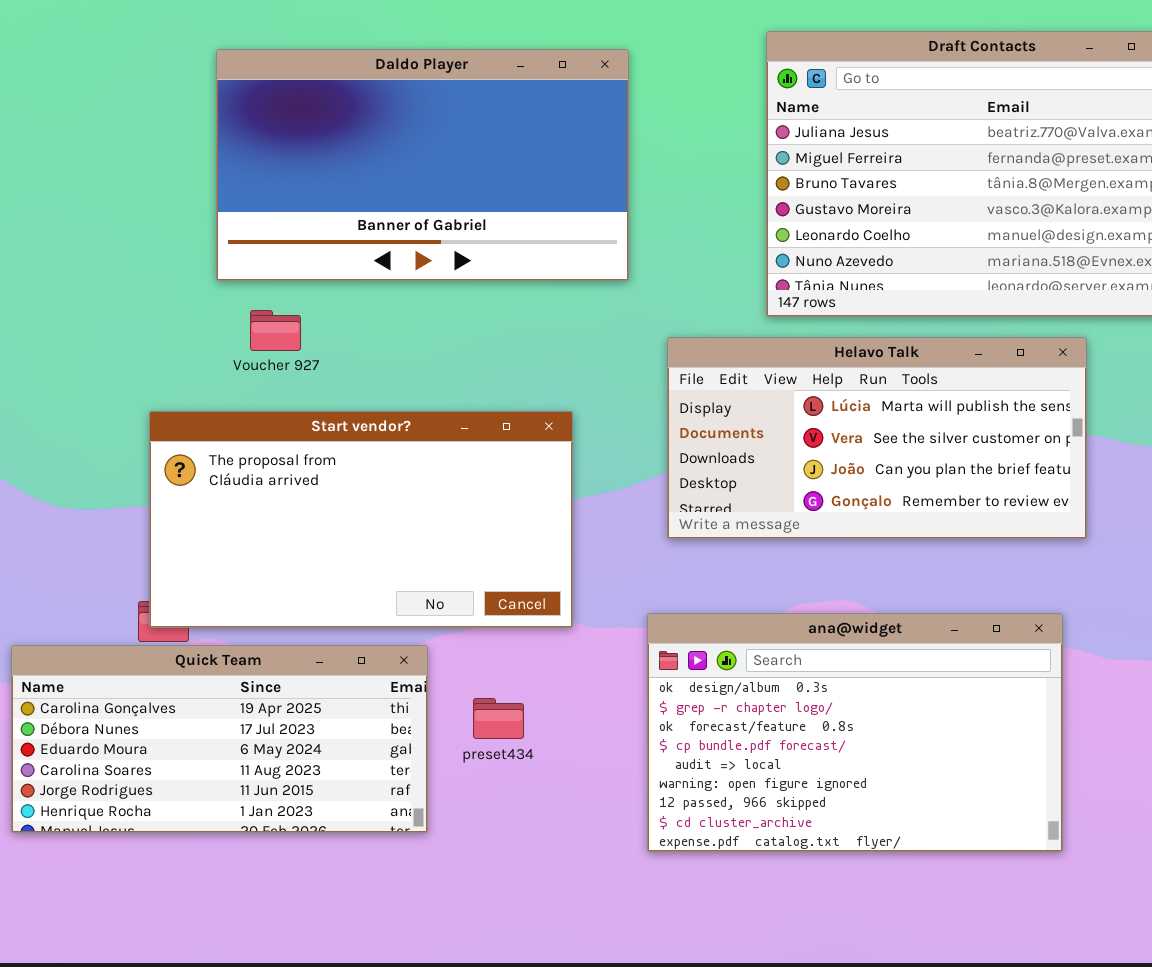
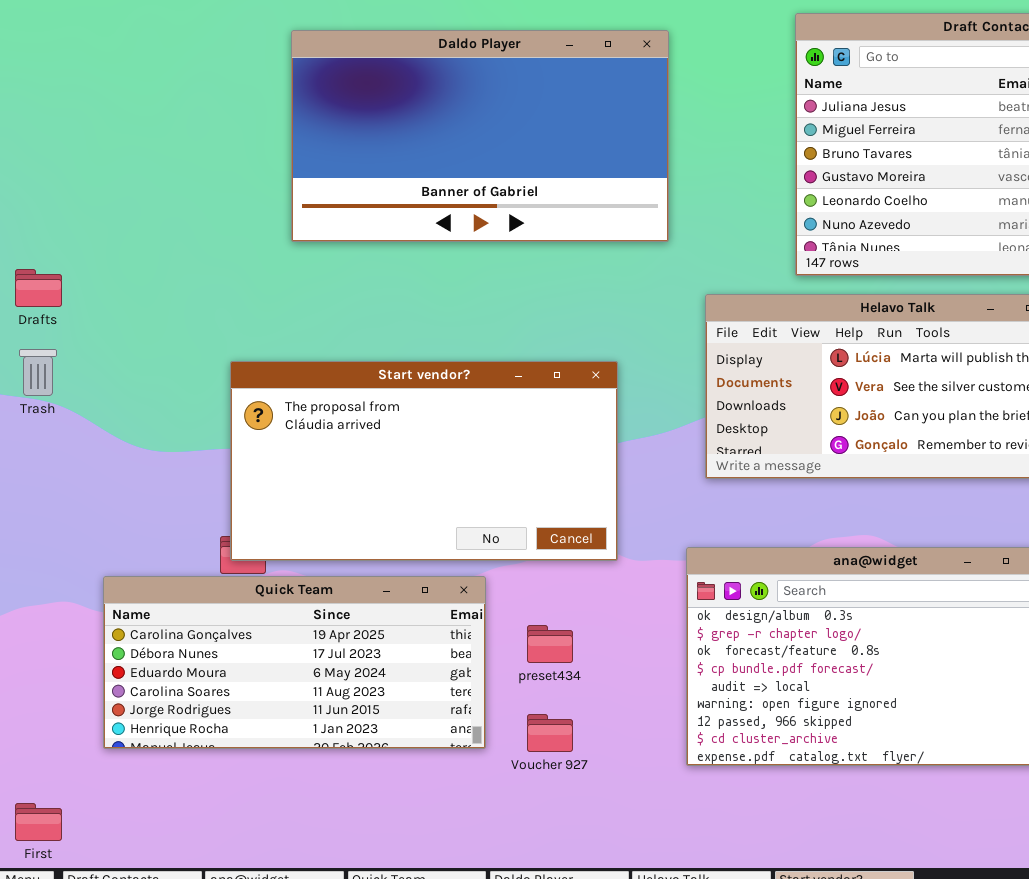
Voucher 927: [250,310,301,351] -> [527,714,573,752], moved

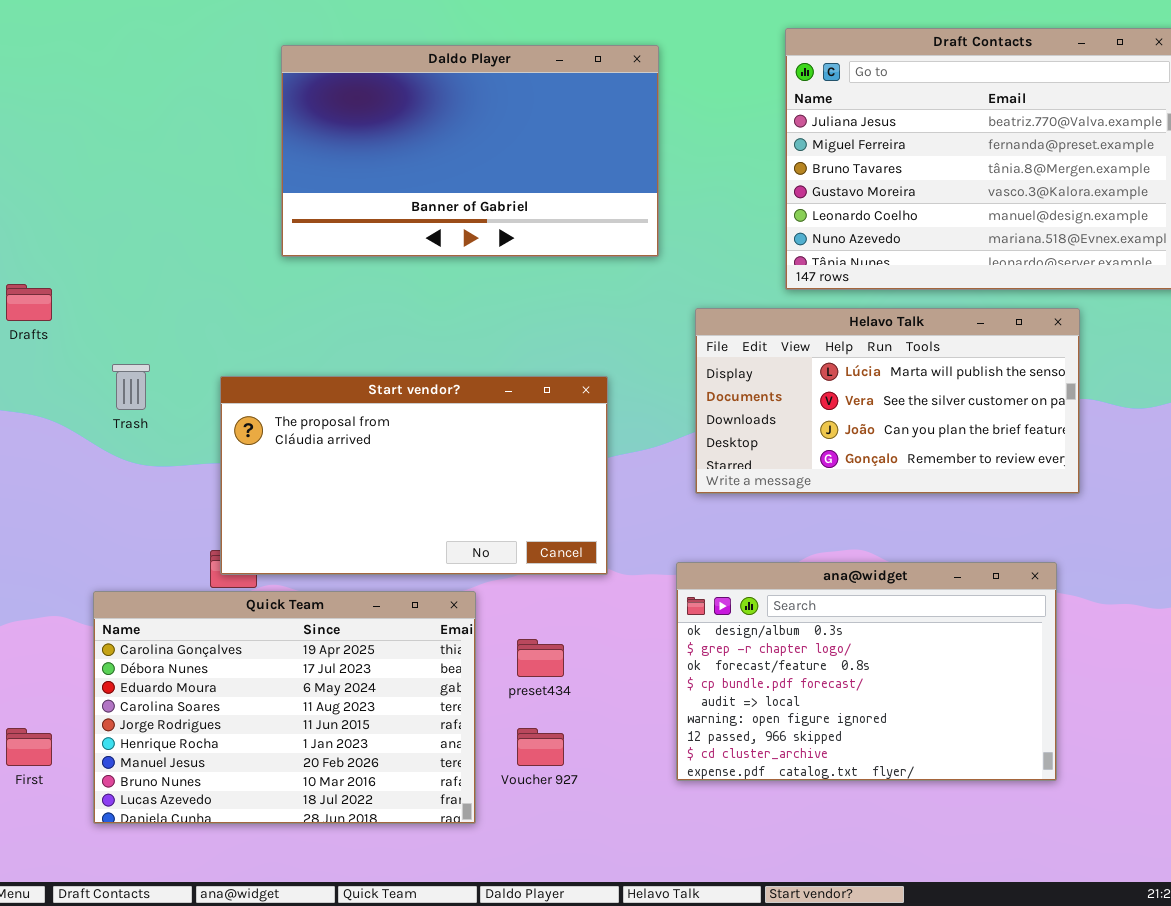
Trash: [19,349,57,396] -> [112,364,150,410], moved
Quick Team: [103,576,486,749] -> [93,591,476,824], resized
First: [15,803,62,841] -> [6,728,52,766], moved

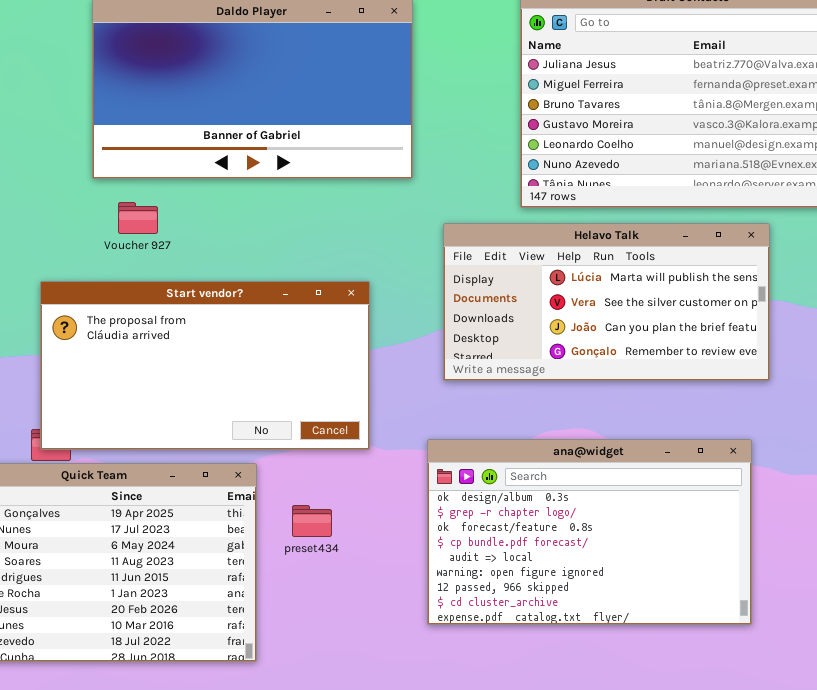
Voucher 927: [517,728,564,766] -> [118,202,158,234], moved

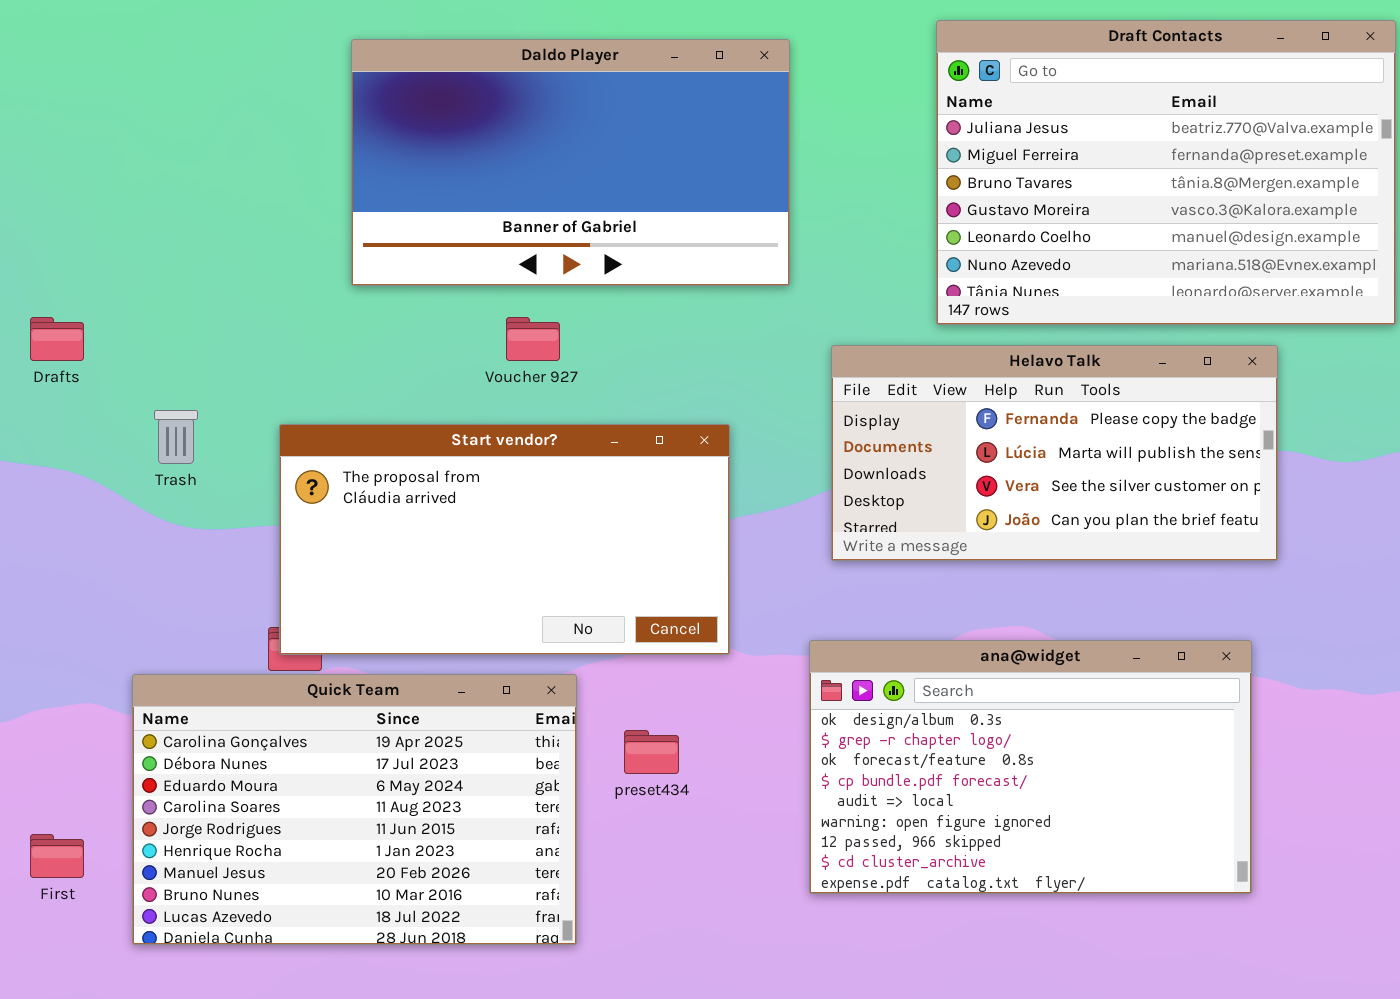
Voucher 927: [118,202,158,234] -> [506,317,560,361], moved
Helavo Talk: [443,223,770,381] -> [831,345,1278,561], scrolled up 1 row

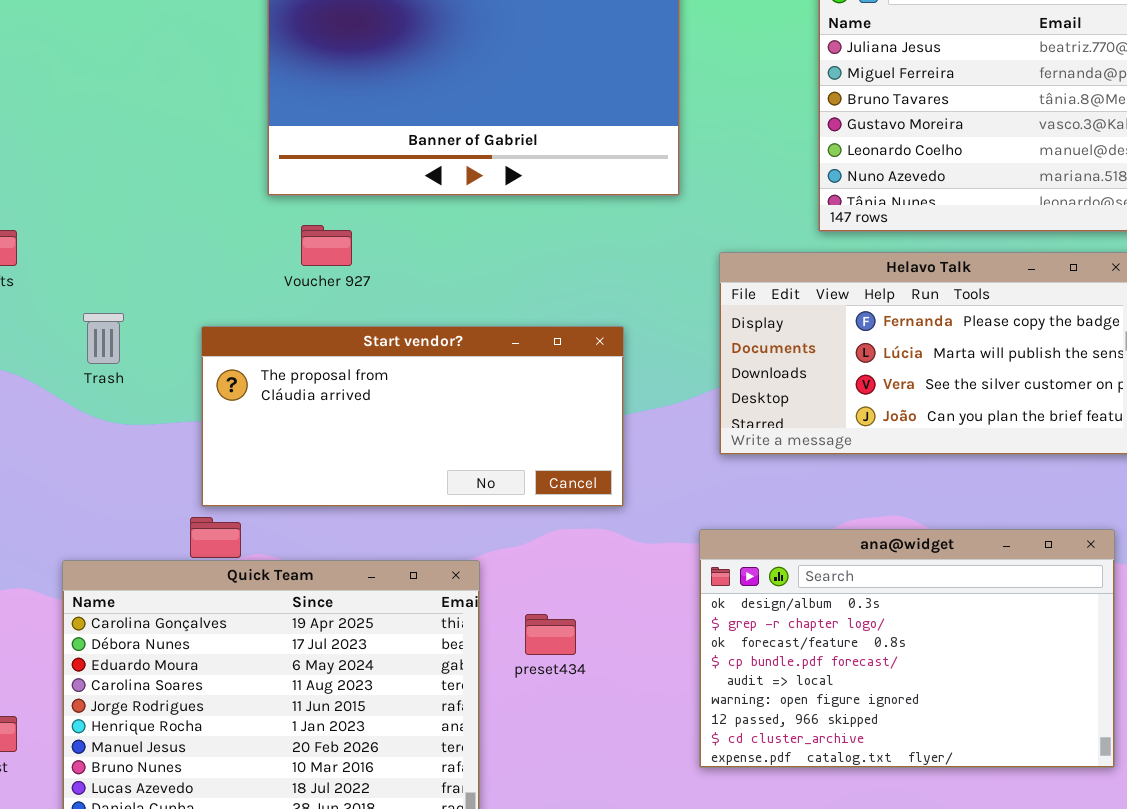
Voucher 927: [506,317,560,361] -> [301,225,352,266], moved
Start vendor?: [279,424,730,655] -> [201,326,624,507], resized

